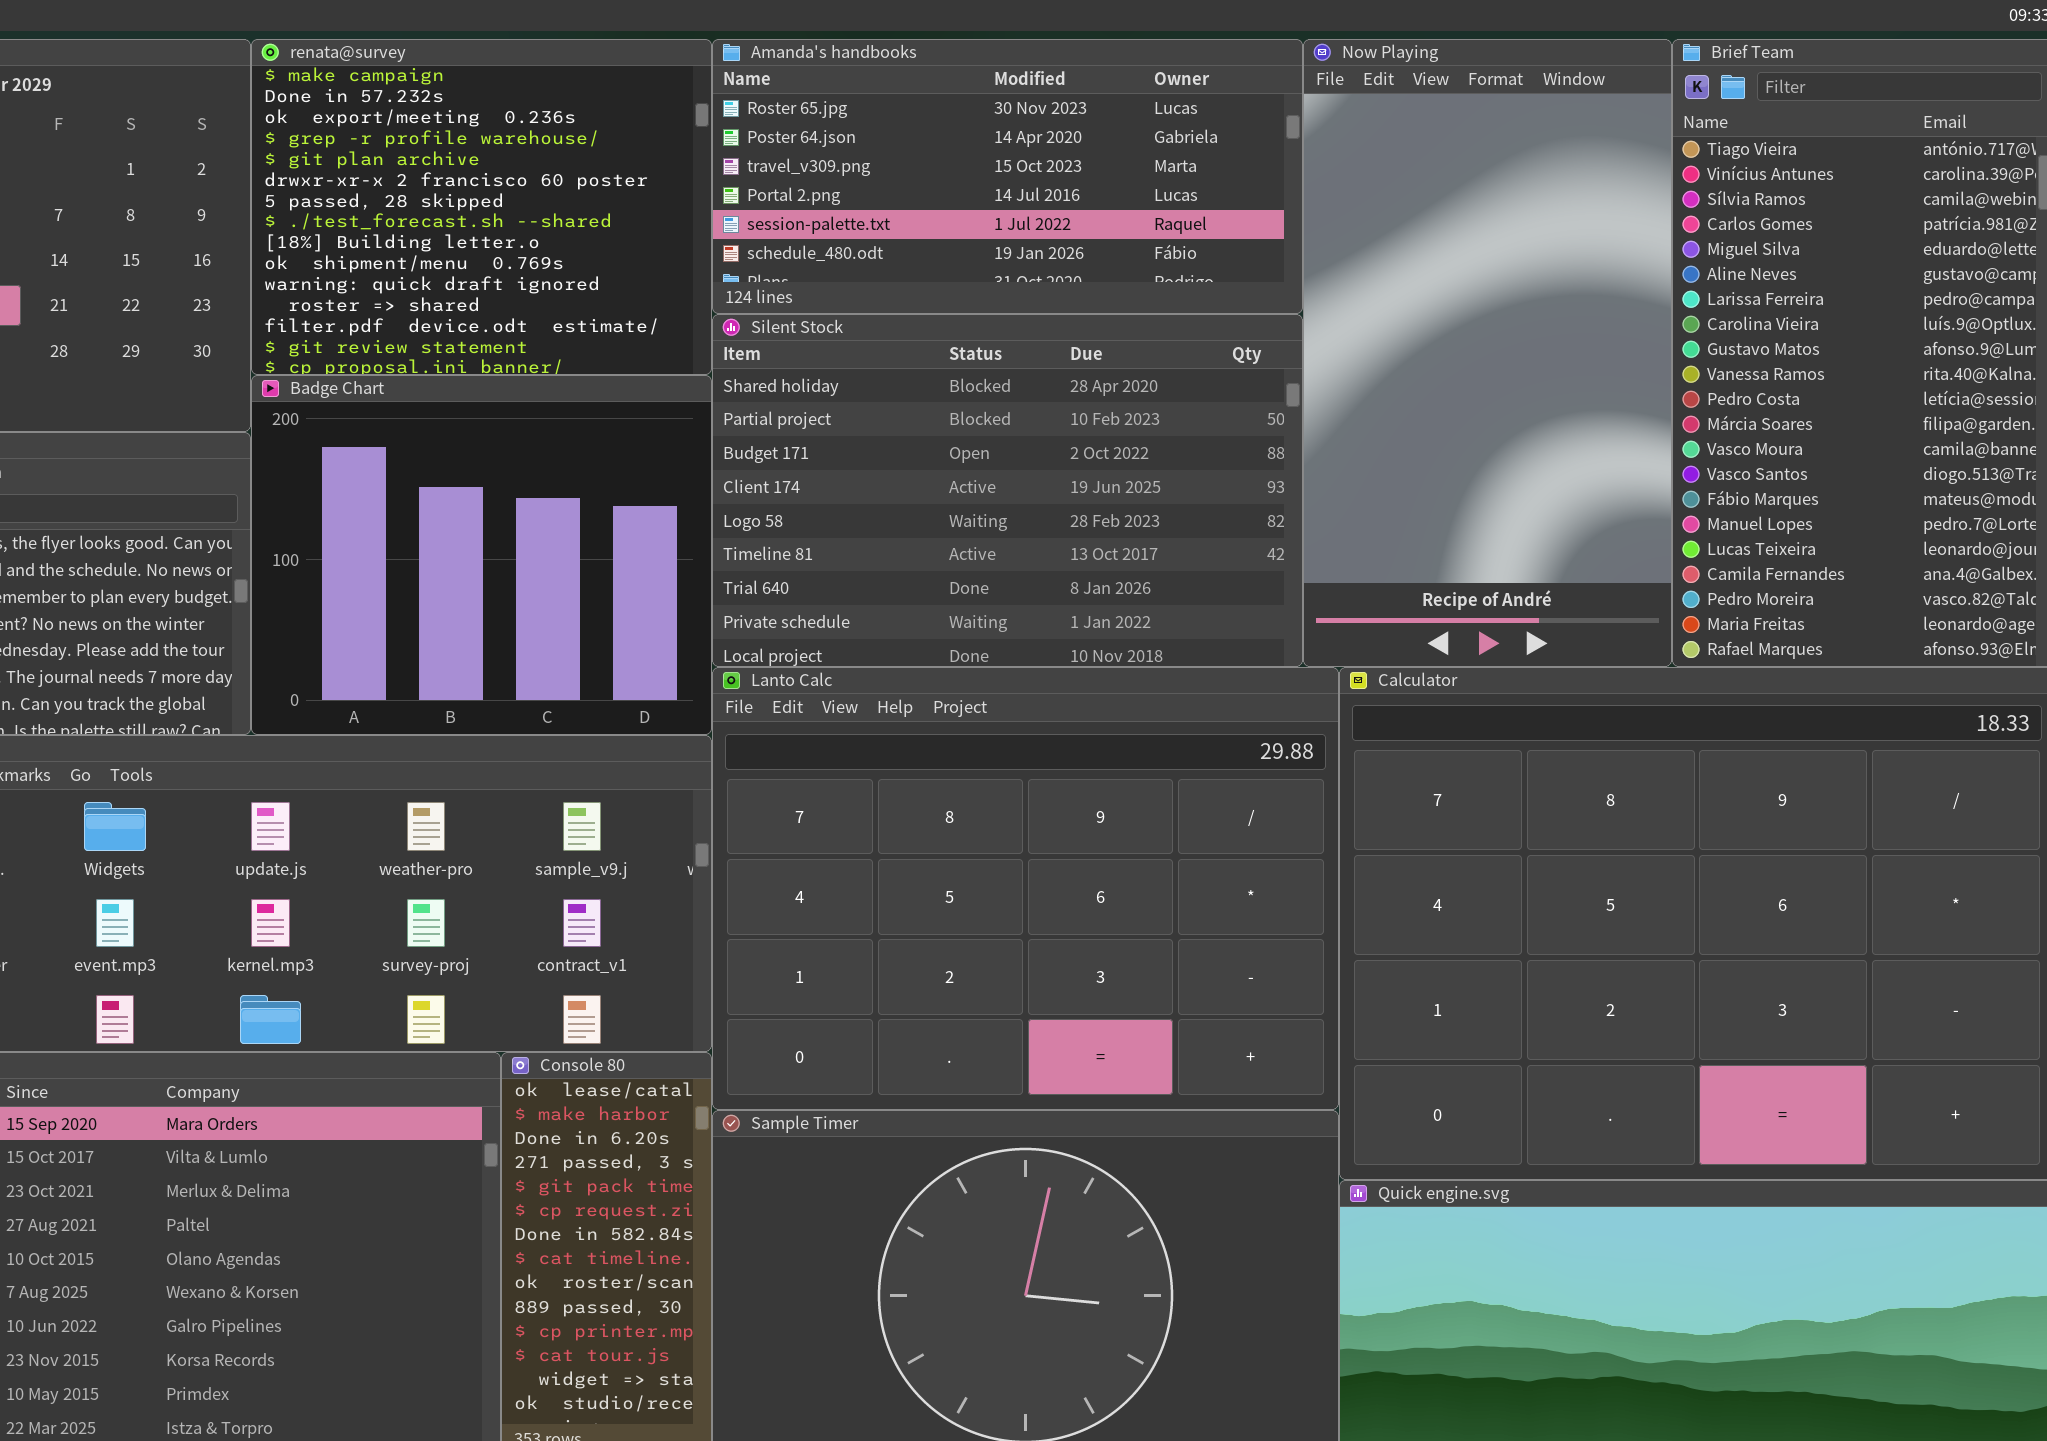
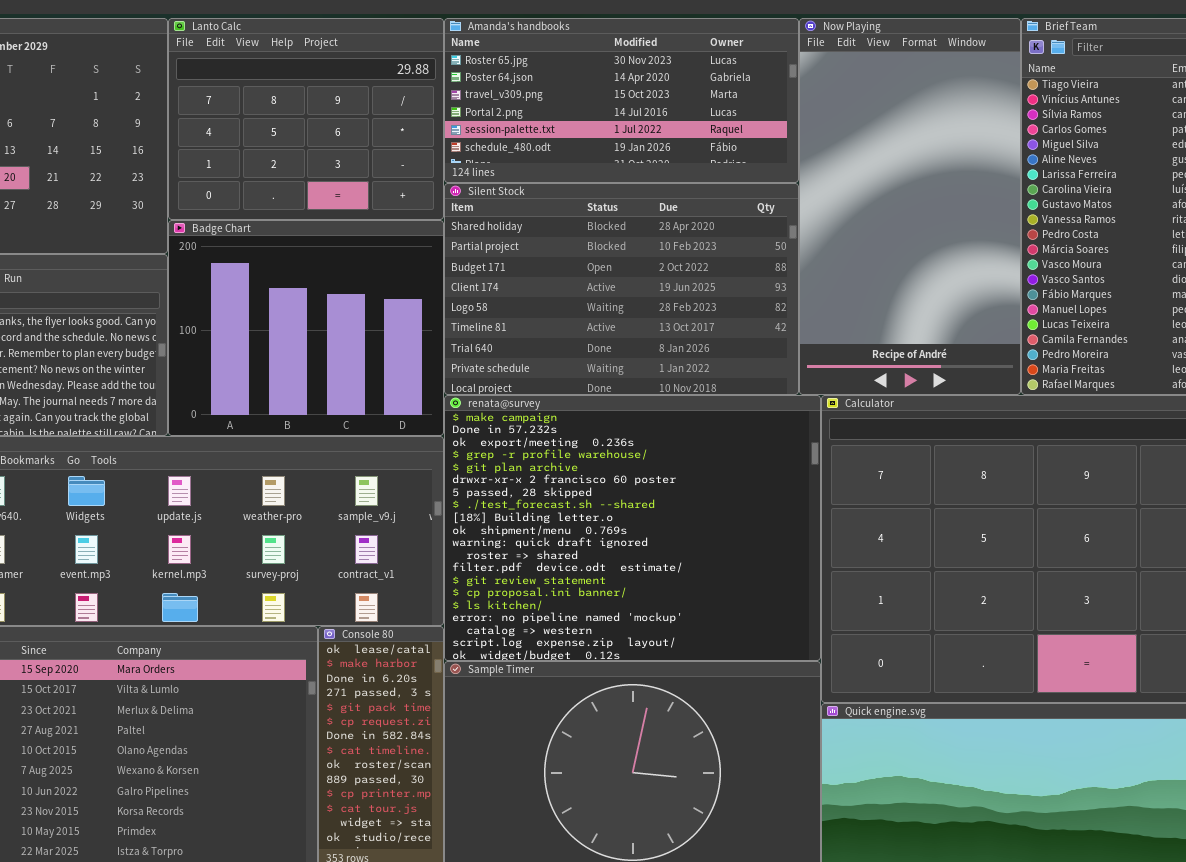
renata@survey: [251,39,712,375] -> [444,395,821,661], moved, resized
Lanto Calc: [712,667,1339,1110] -> [168,18,444,220], moved, resized

